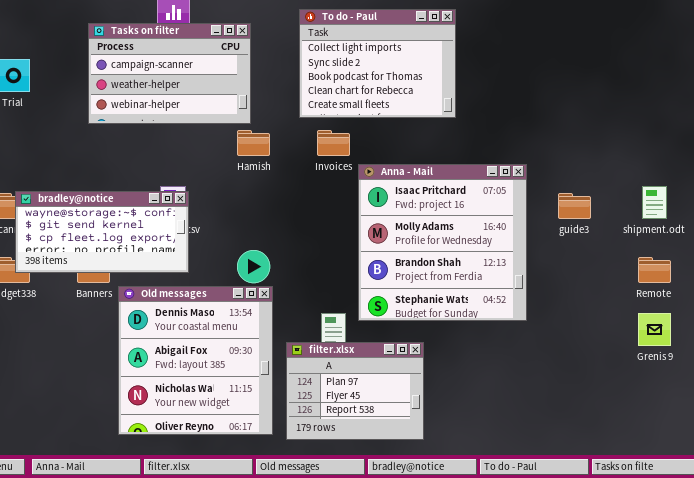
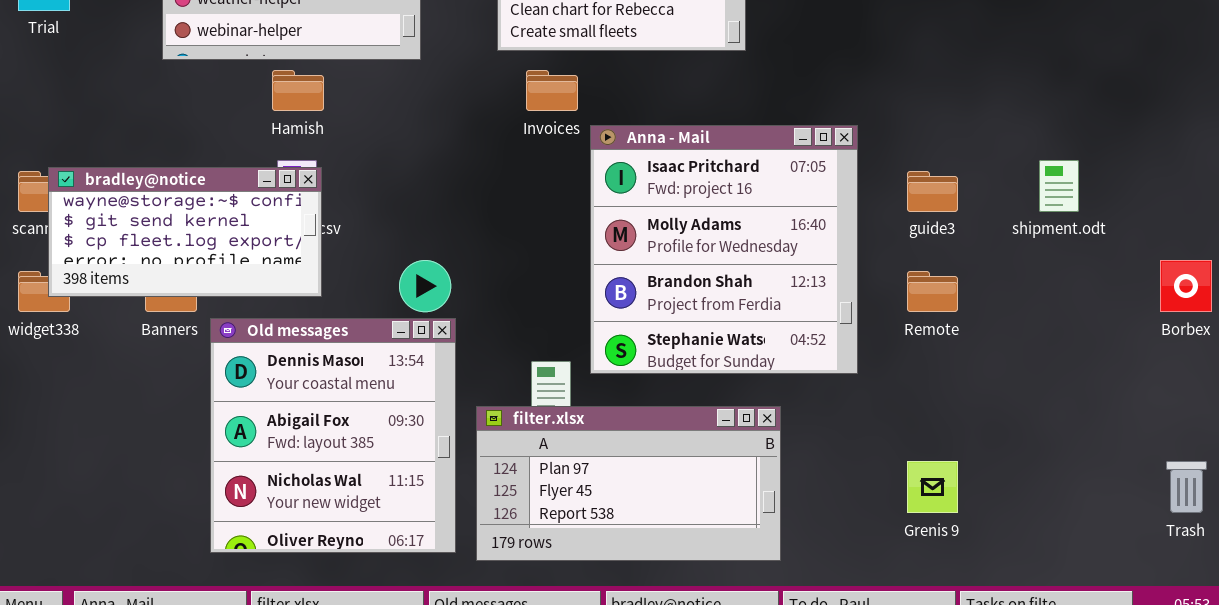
Hamish: [237,130,270,156] -> [272,70,324,111], moved
Remote: [638,257,671,283] -> [907,271,958,312], moved
Grenis 9: [638,313,671,346] -> [907,461,958,513], moved
filter.xlsx: [286,342,424,440] -> [476,406,781,561], resized

